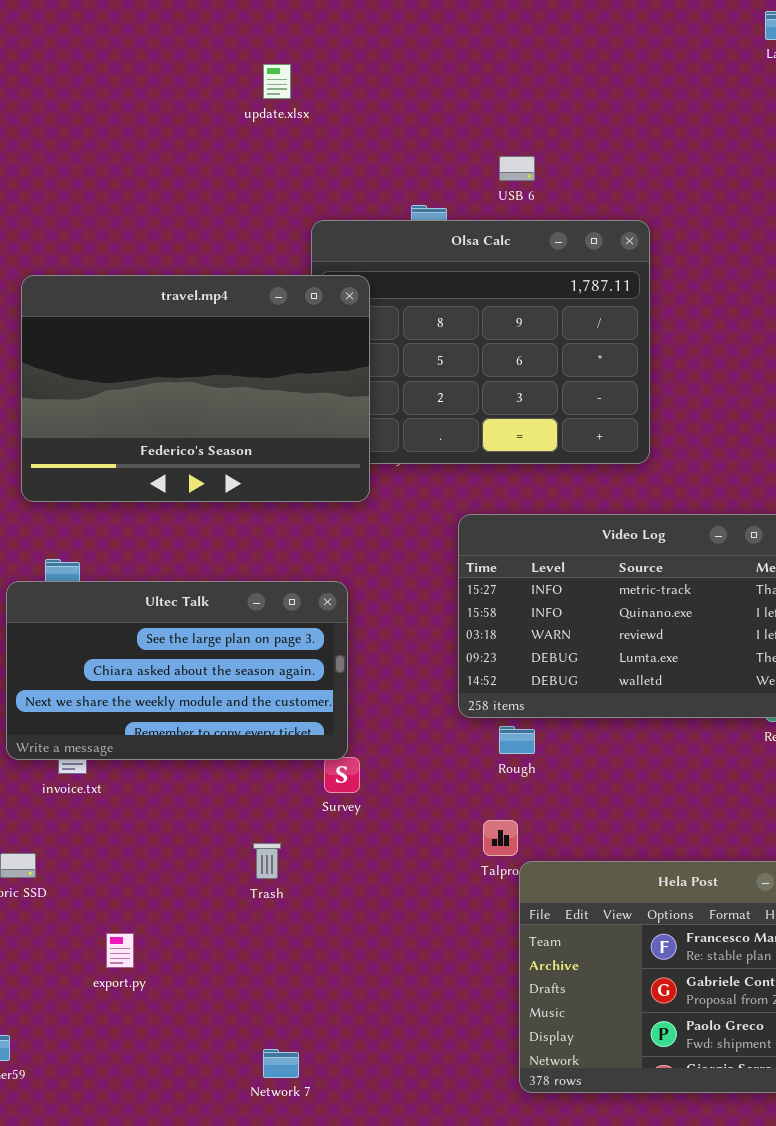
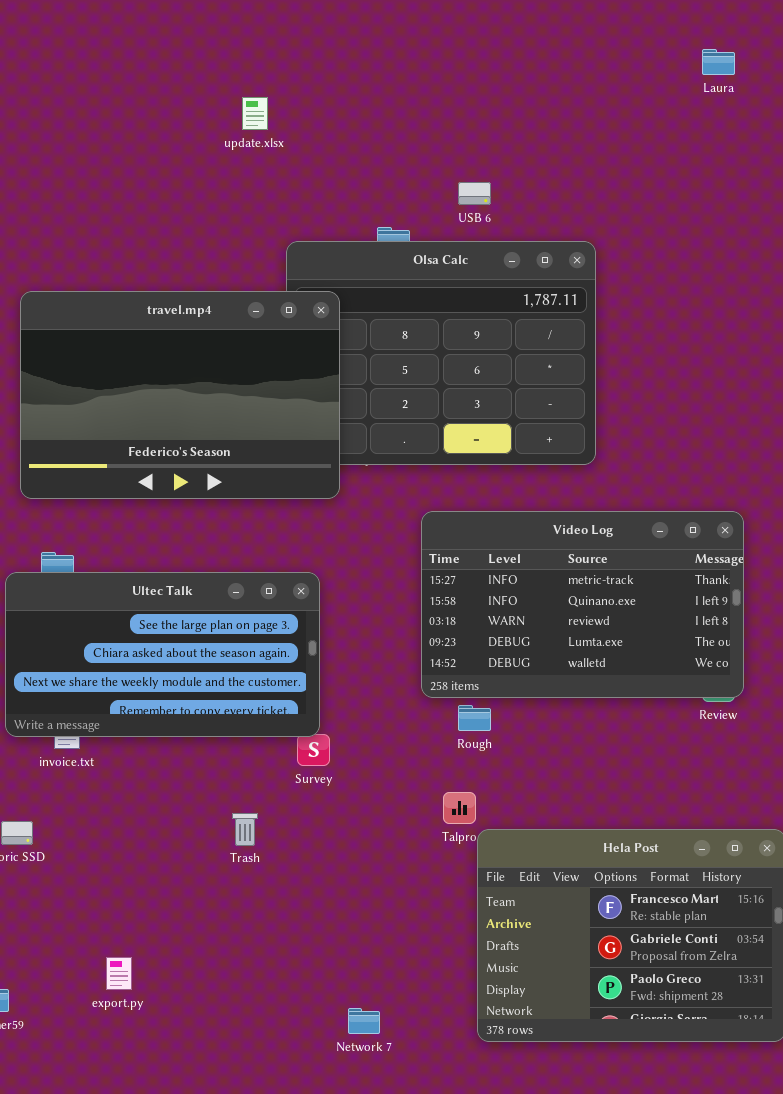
export.py: [106,933,134,968] -> [106,957,132,990], moved
Network 7: [263,1049,299,1078] -> [348,1008,380,1034], moved

